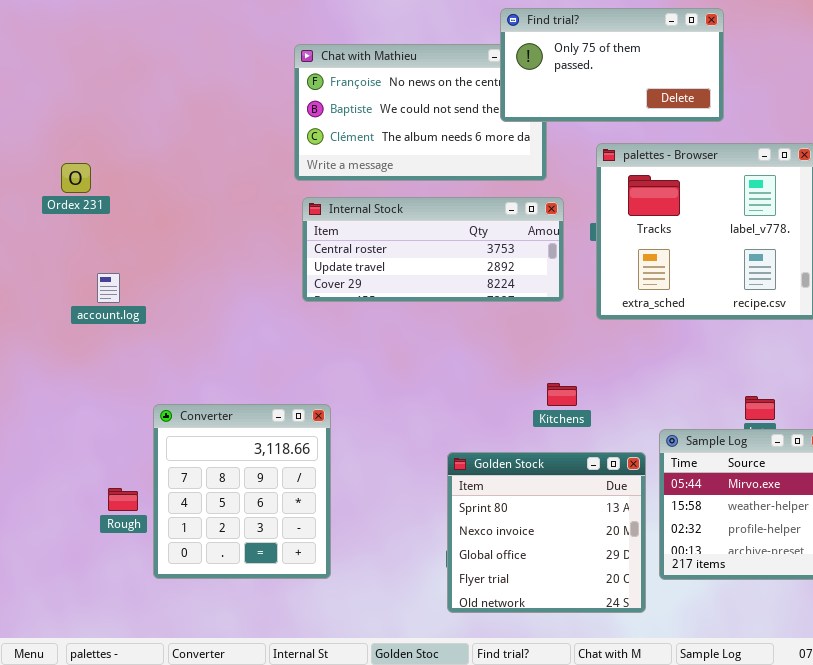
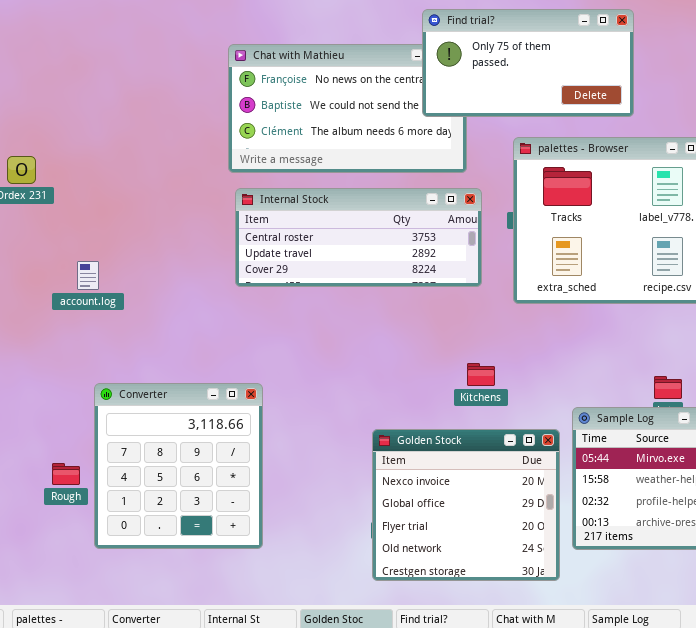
account.log: [97,273,120,303] -> [77,261,99,290], moved
Golden Stock: [447,452,646,613] -> [372,429,560,581], scrolled down 1 row

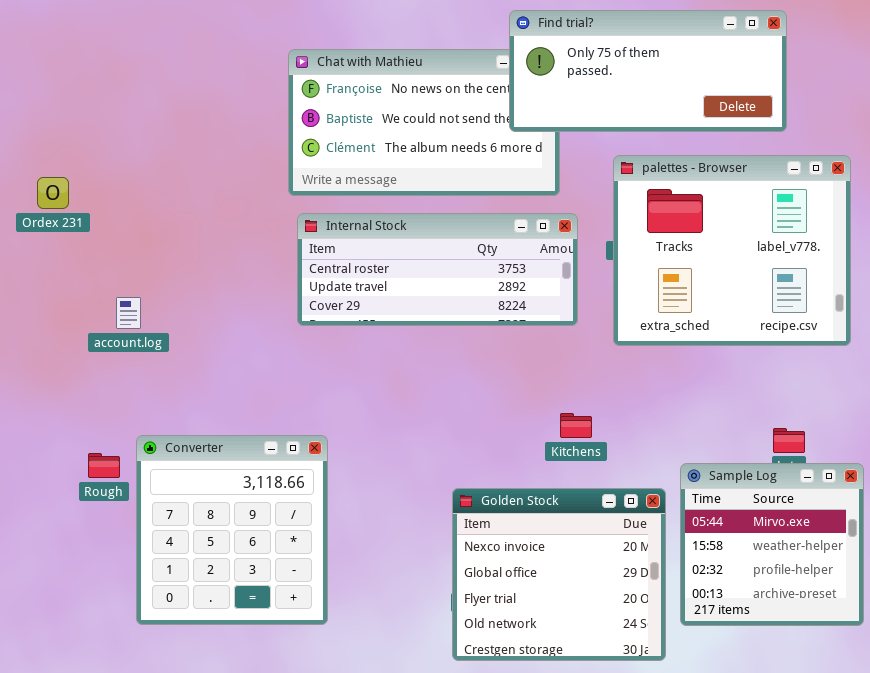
Find trial?: [422,9,634,117] -> [509,10,787,132], resized
Rough: [52,463,80,485] -> [88,453,120,478], moved

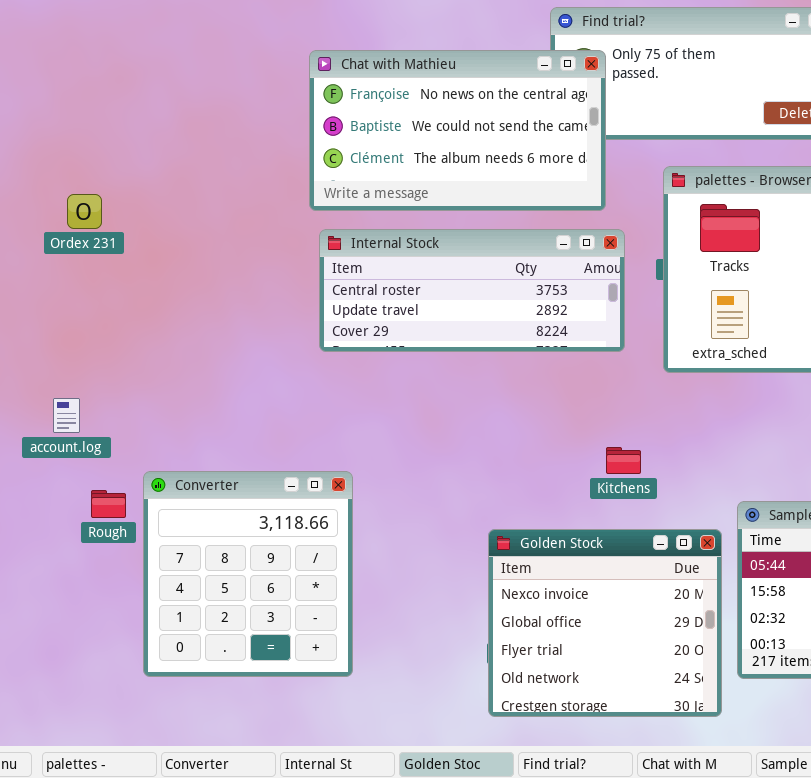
Chat with Mathieu: [288,49,560,196] -> [309,50,606,211], raised
Ordex 231: [37,177,69,209] -> [67,194,102,229], moved
account.log: [116,297,141,329] -> [53,398,80,433], moved

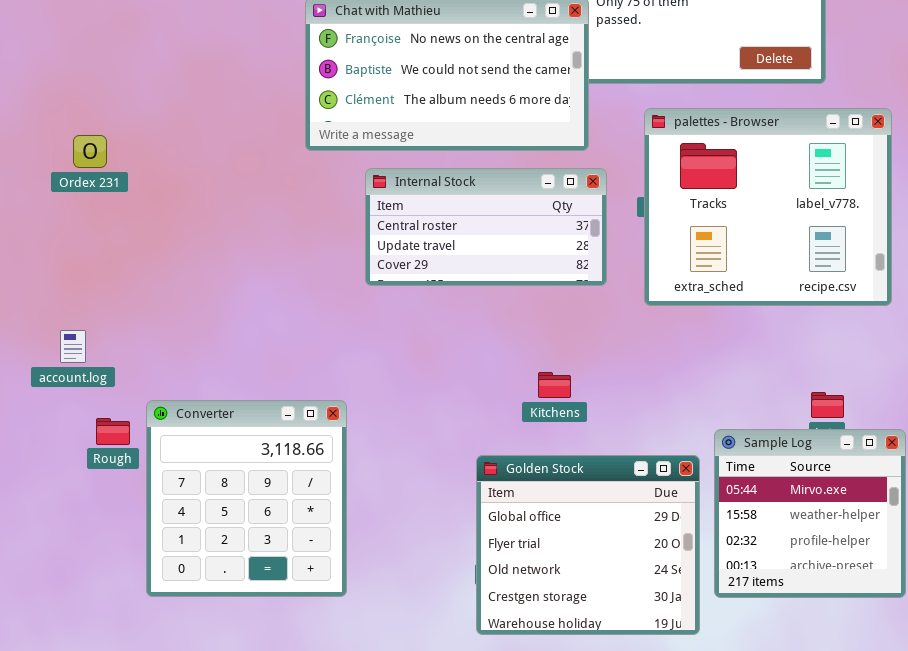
Internal Stock: [319,229,625,352] -> [365,168,607,286], resized
Kitchens: [606,447,641,474] -> [538,372,571,398], moved
Golden Stock: [488,529,722,717] -> [476,455,700,635], scrolled down 1 row

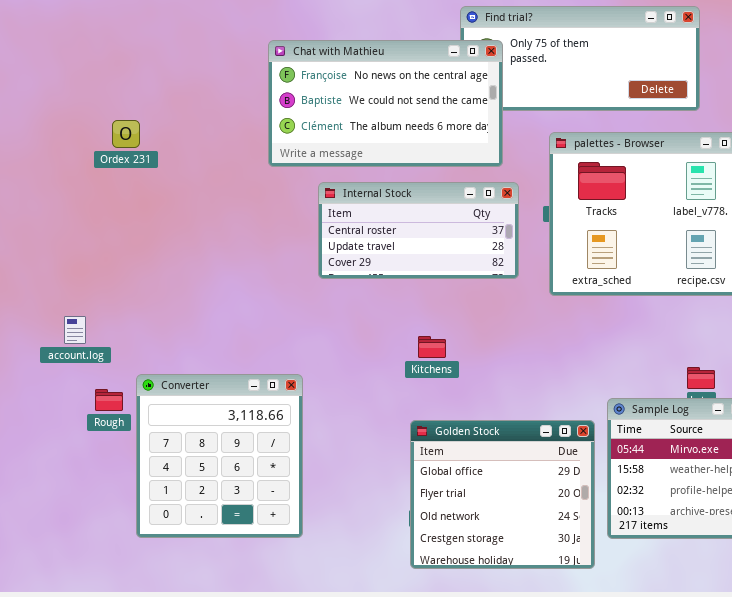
Ordex 231: [73,135,107,168] -> [112,120,140,148], moved
Kitchens: [538,372,571,398] -> [418,336,446,358], moved

